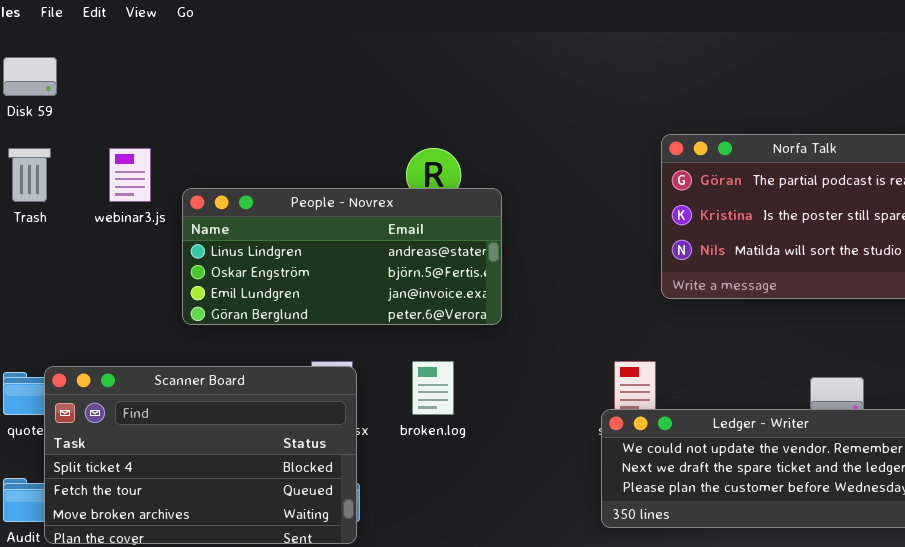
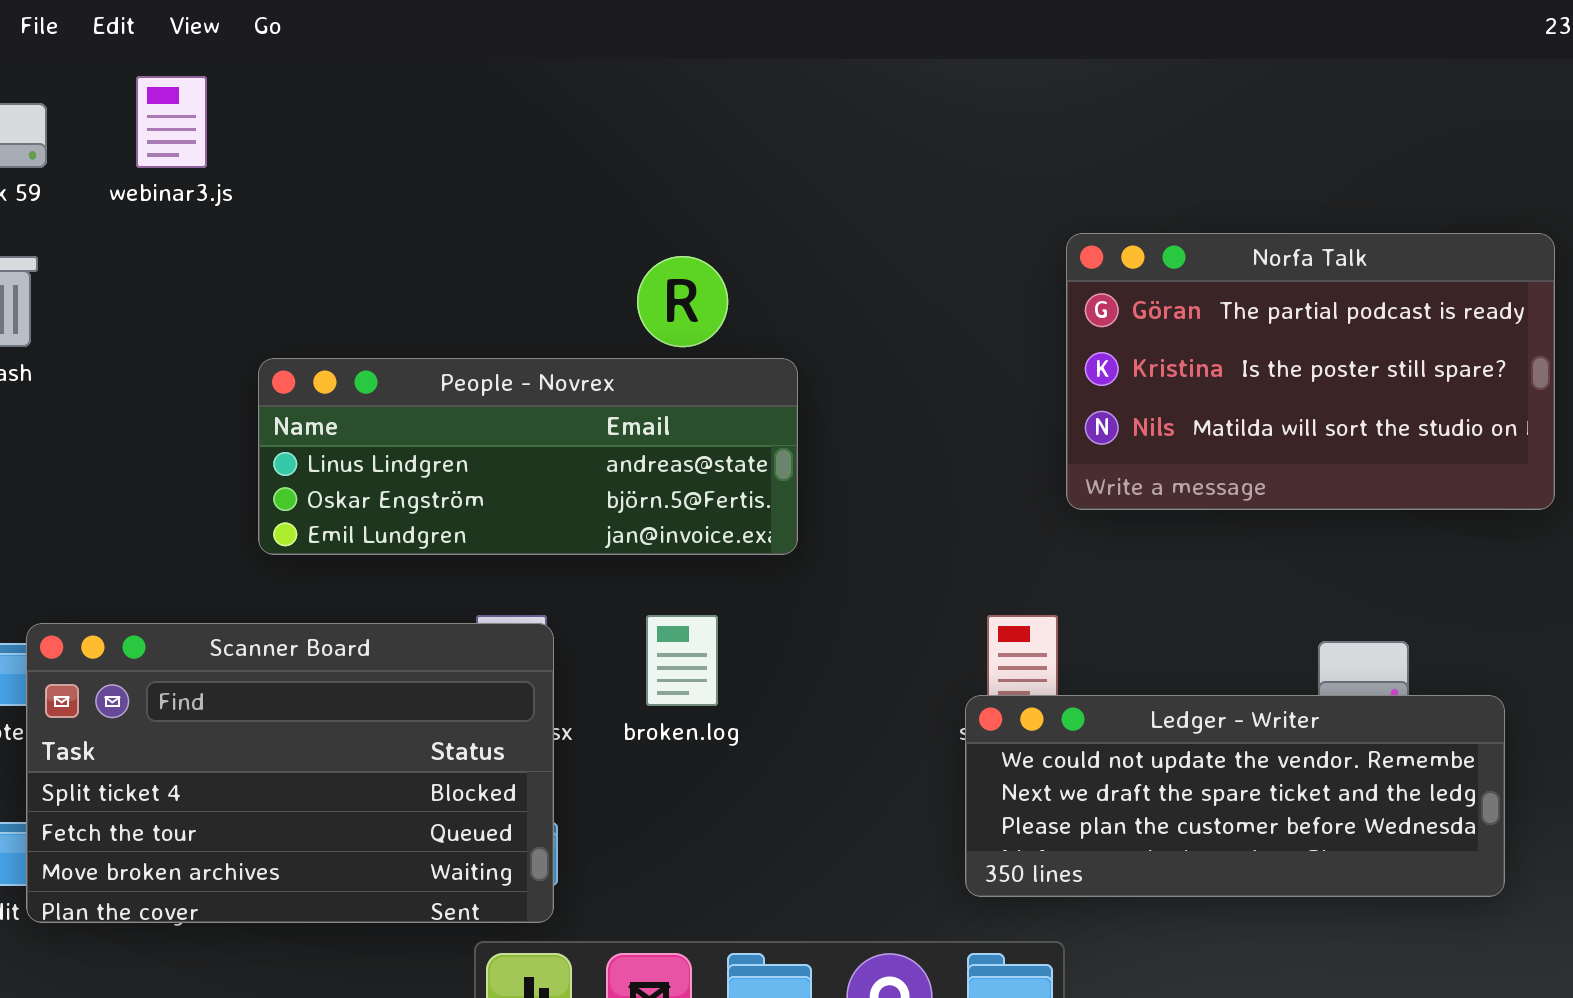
webinar3.js: [109,148,151,202] -> [136,76,207,168], moved
People - Novrex: [182,188,502,325] -> [258,358,798,555], resized

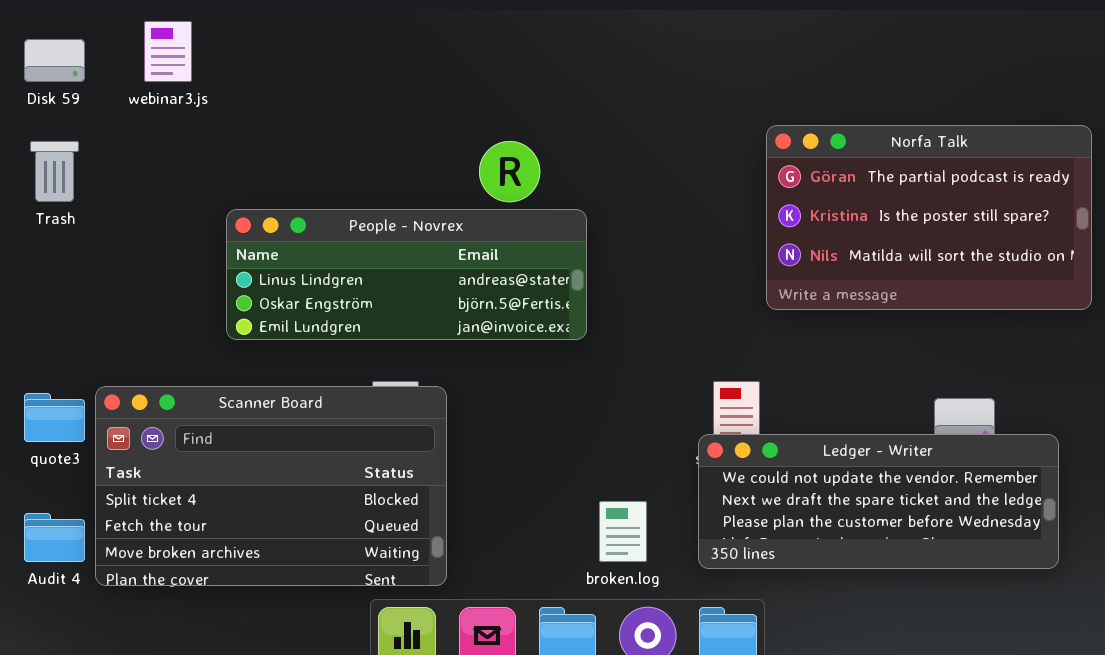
broken.log: [646,615,718,706] -> [599,501,647,562], moved
Scanner Board: [26,623,554,923] -> [95,386,447,586], moved

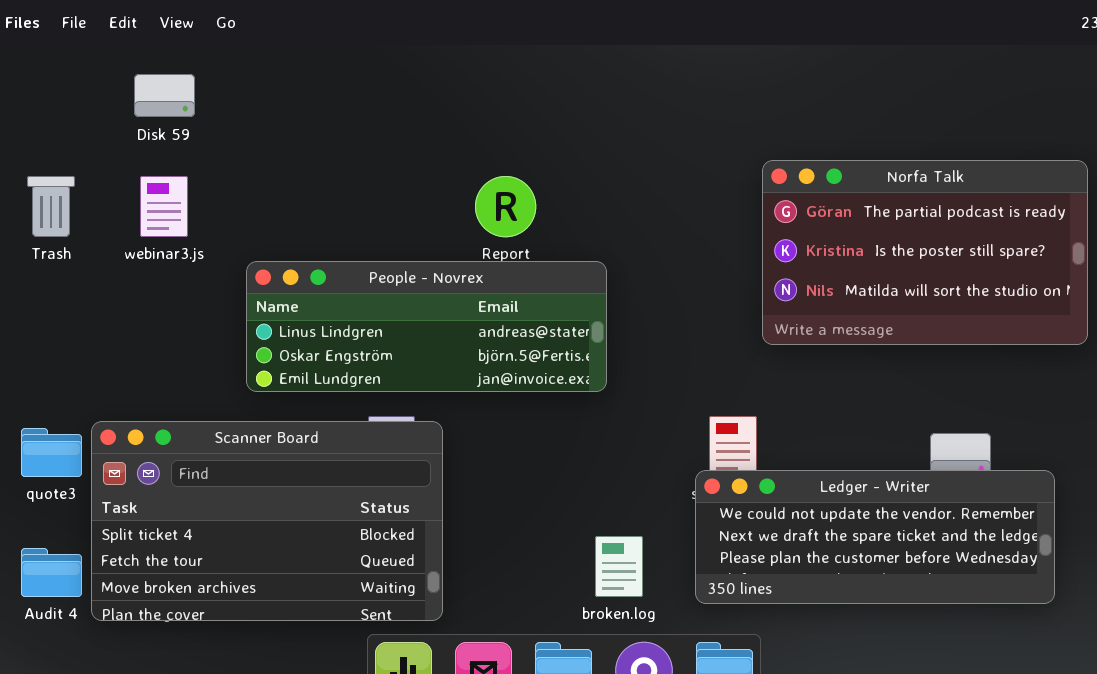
webinar3.js: [144,21,192,82] -> [140,176,188,237], moved
Disk 59: [24,39,85,82] -> [134,74,195,117], moved
People - Novrex: [226,209,587,340] -> [246,261,607,392], moved

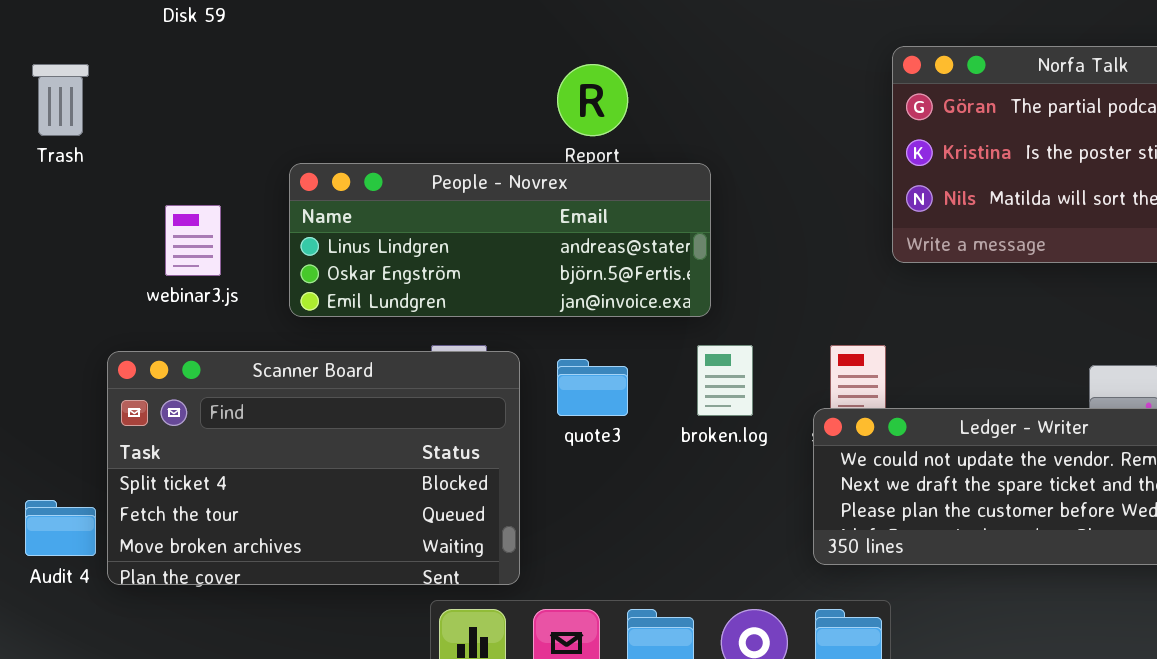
webinar3.js: [140,176,188,237] -> [165,205,221,276], moved
quote3: [21,428,82,477] -> [557,359,628,416], moved
broken.log: [595,536,643,597] -> [697,345,753,416], moved

